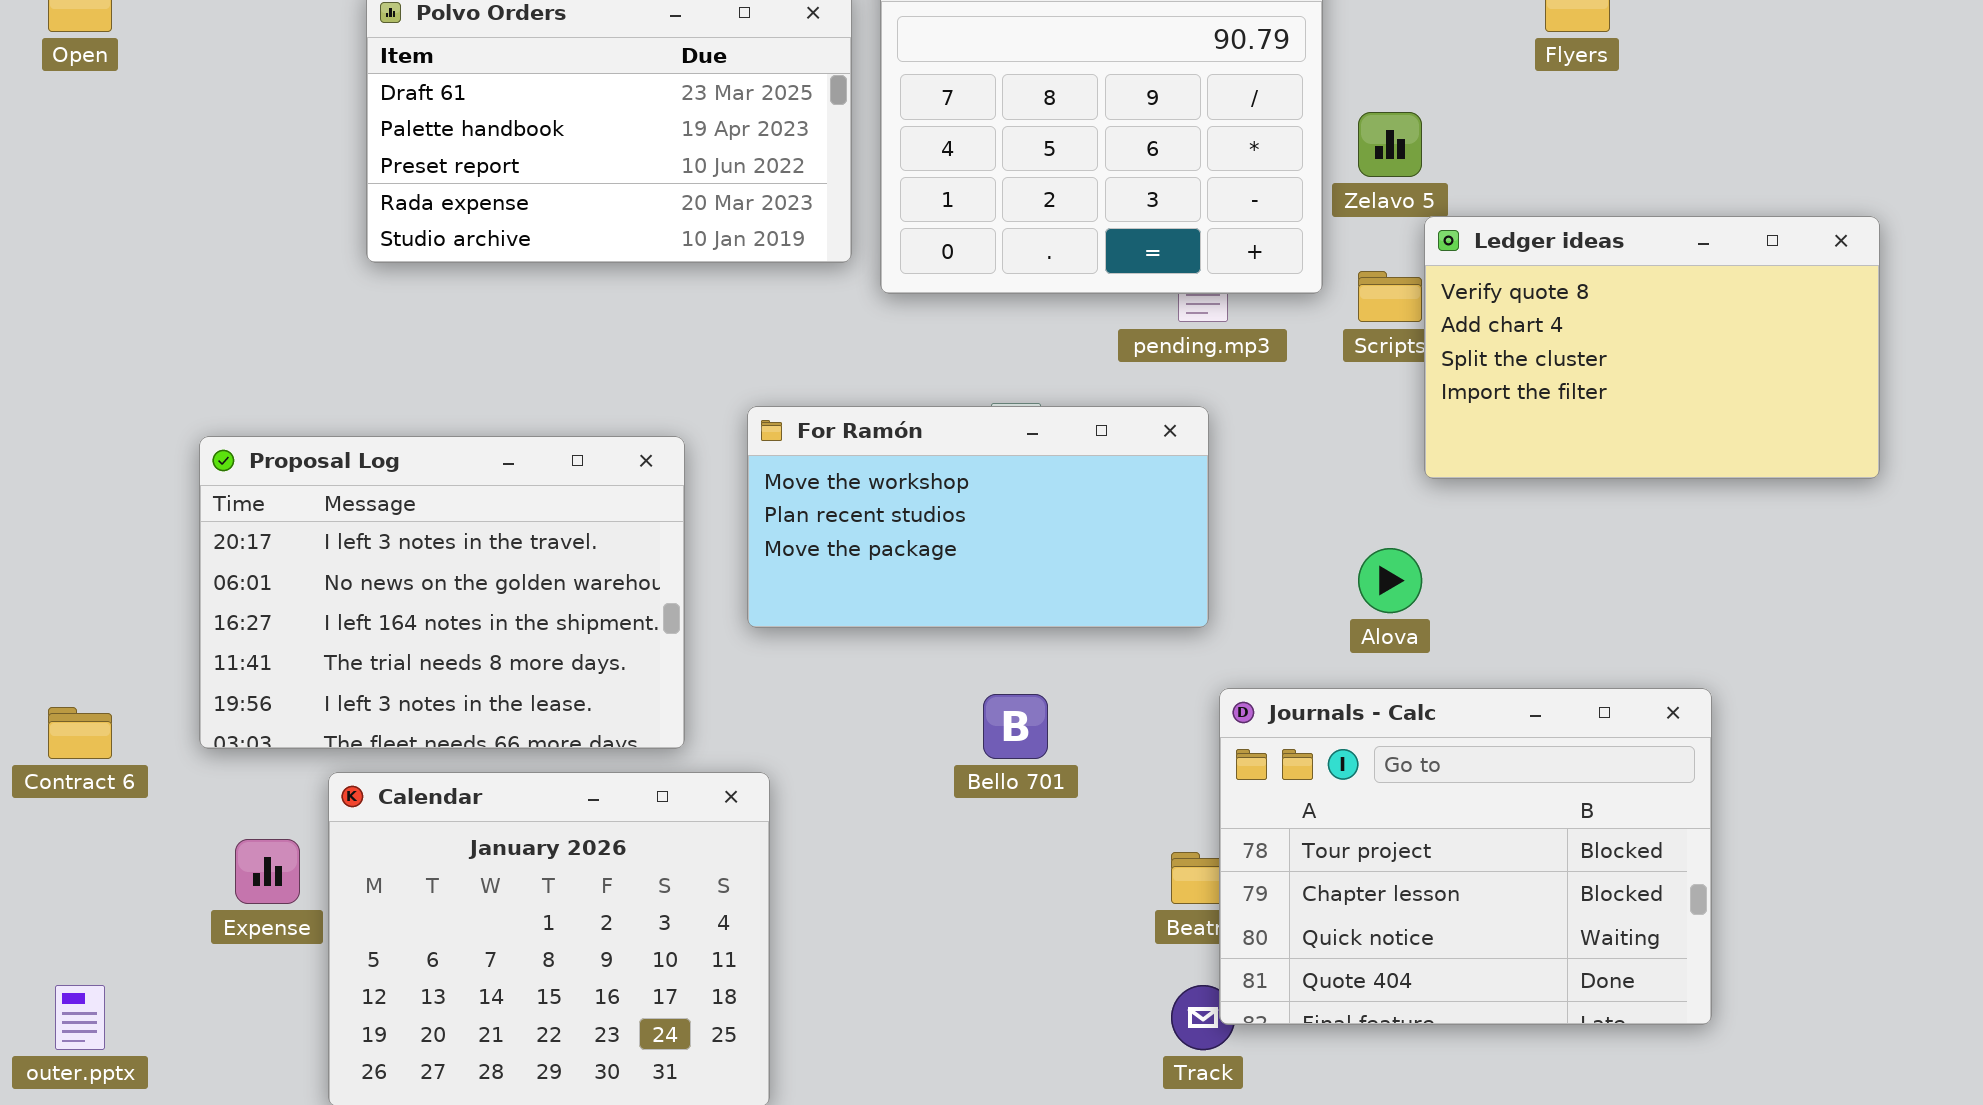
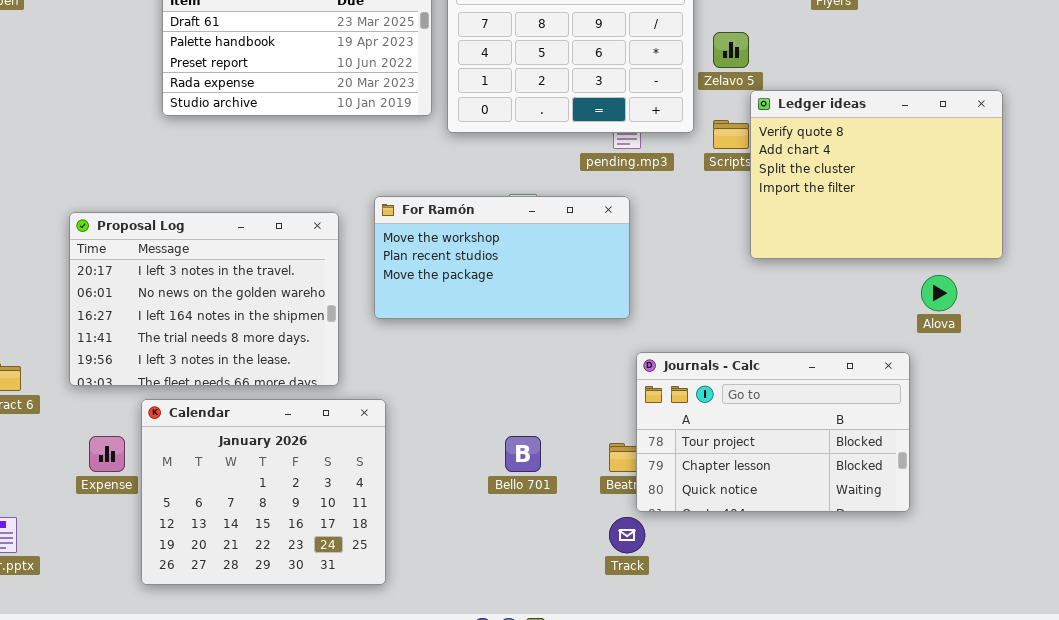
Ledger ideas: [1424,216,1880,479] -> [750,90,1003,259], resized
Alova: [1358,548,1422,613] -> [921,275,957,311], moved
Journals - Calc: [1219,688,1712,1025] -> [636,352,910,512], resized
Bello 701: [983,694,1048,759] -> [505,436,541,472], moved

